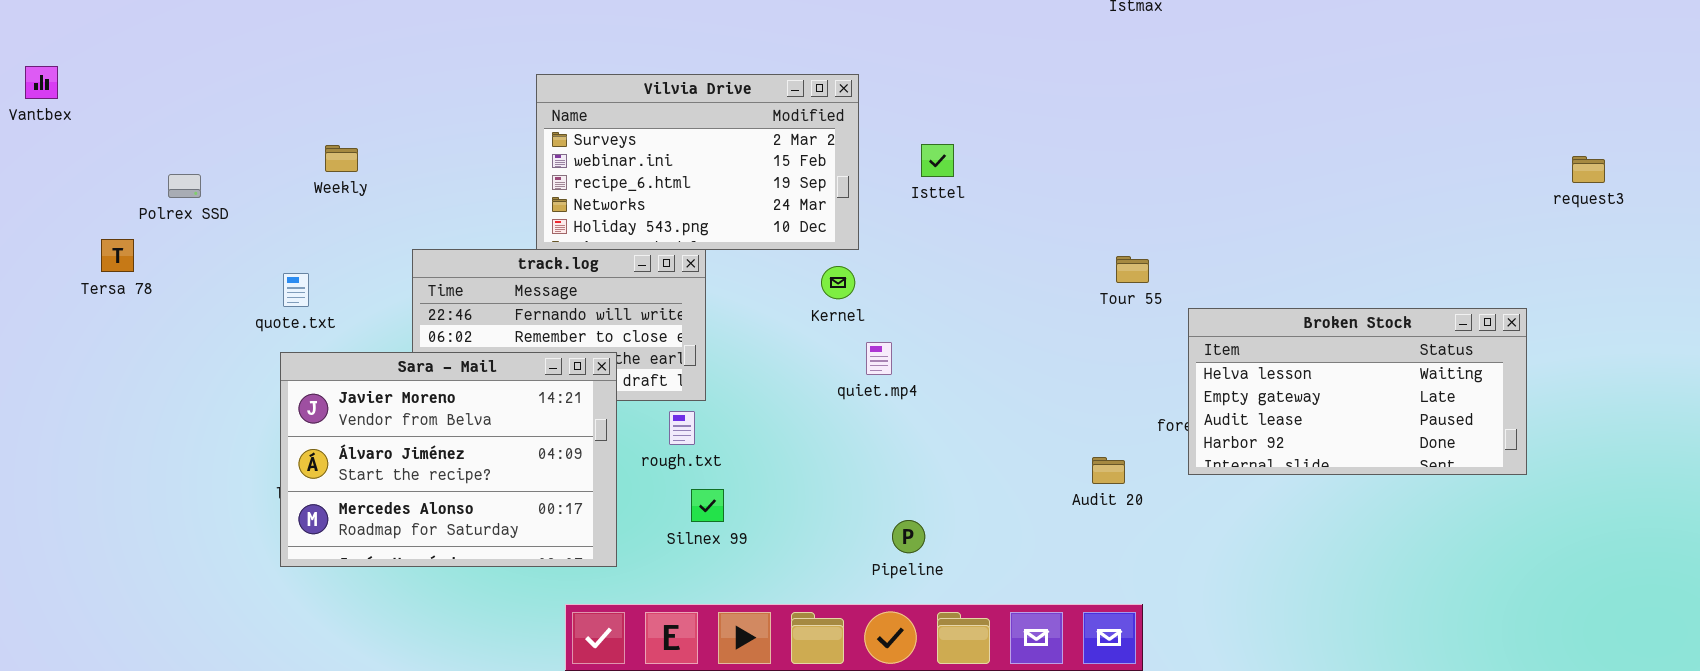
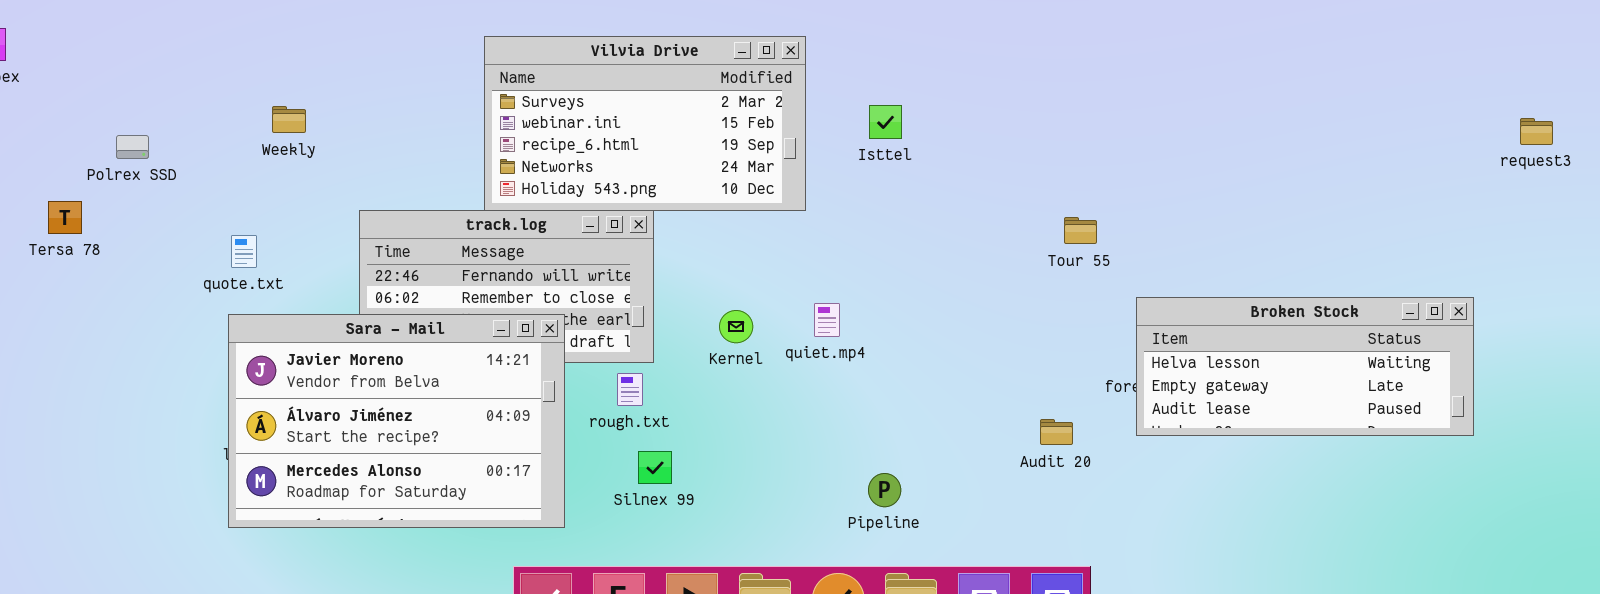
Kernel: [821,266,855,299] -> [719,310,753,343], moved
Broken Stock: [1188,308,1527,475] -> [1136,297,1474,436], resized
Pipeline: [892,520,925,553] -> [868,473,901,507], moved

